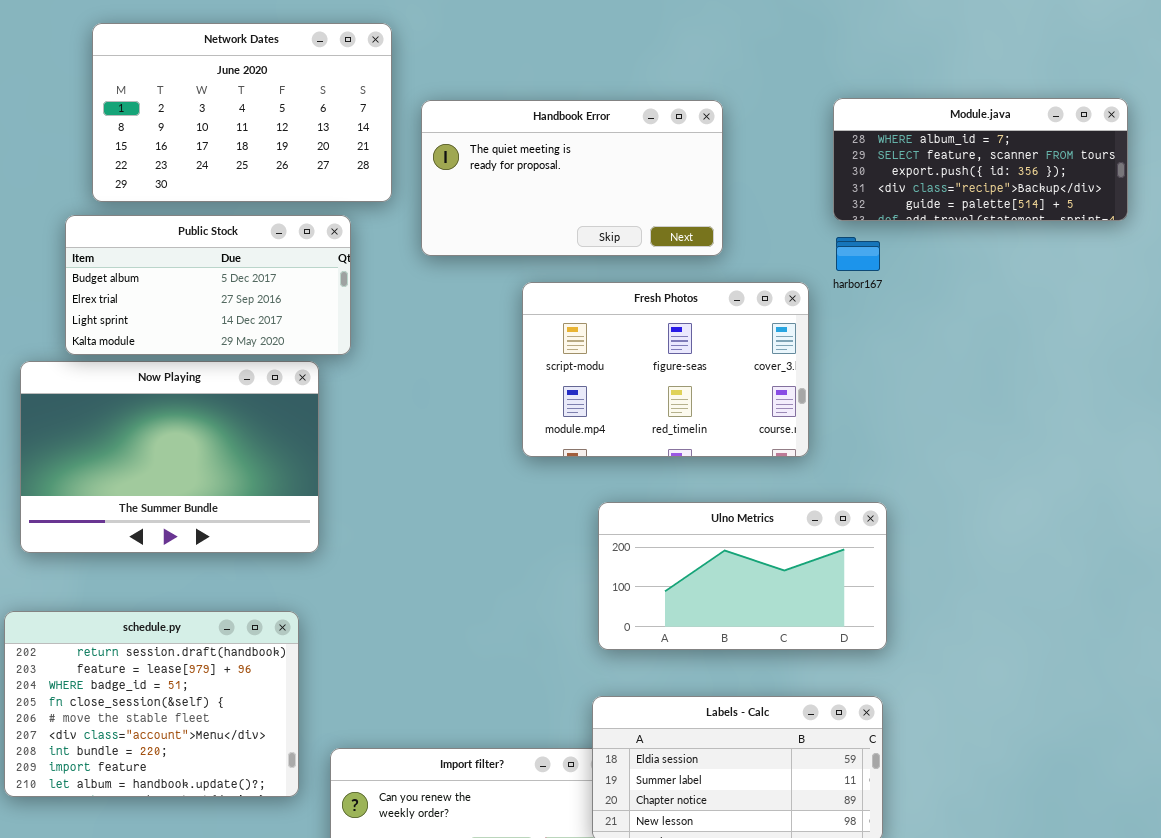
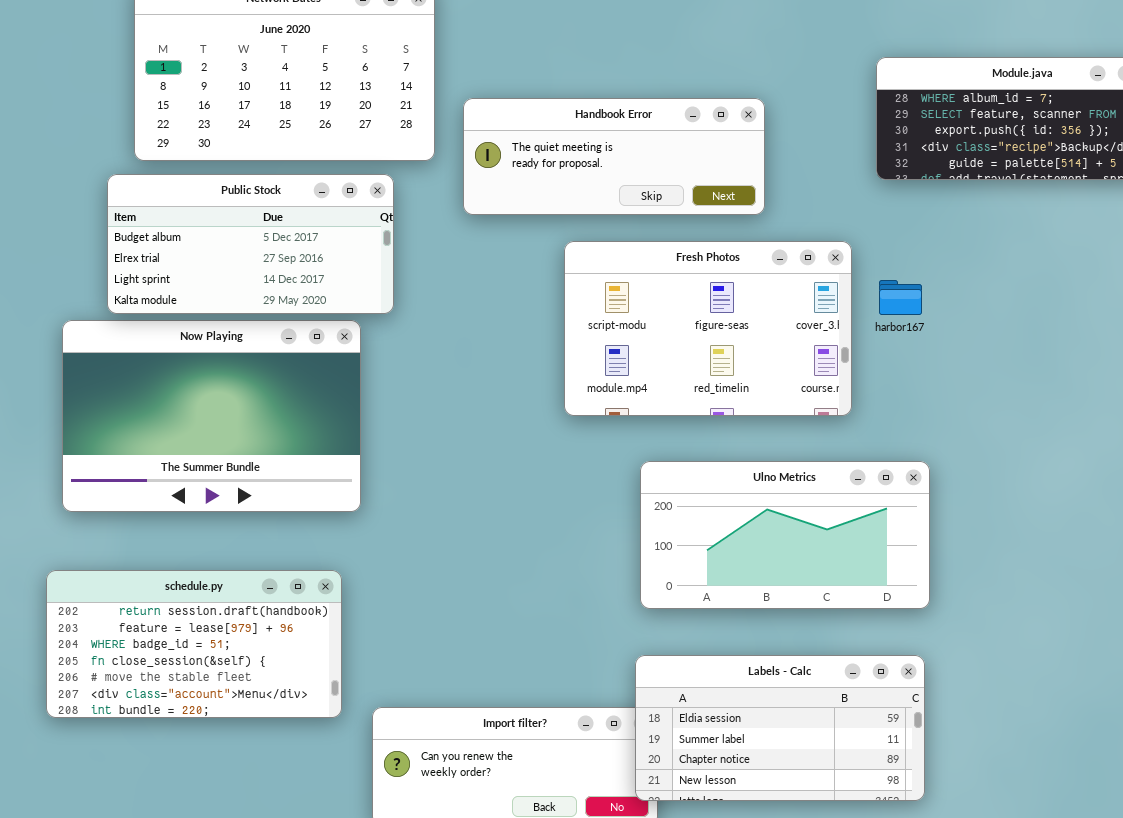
Handbook Error: [421,100,723,256] -> [463,98,765,215], resized
harbor167: [836,237,880,271] -> [879,280,922,315], moved
schedule.py: [4,611,299,797] -> [46,570,342,718], resized

